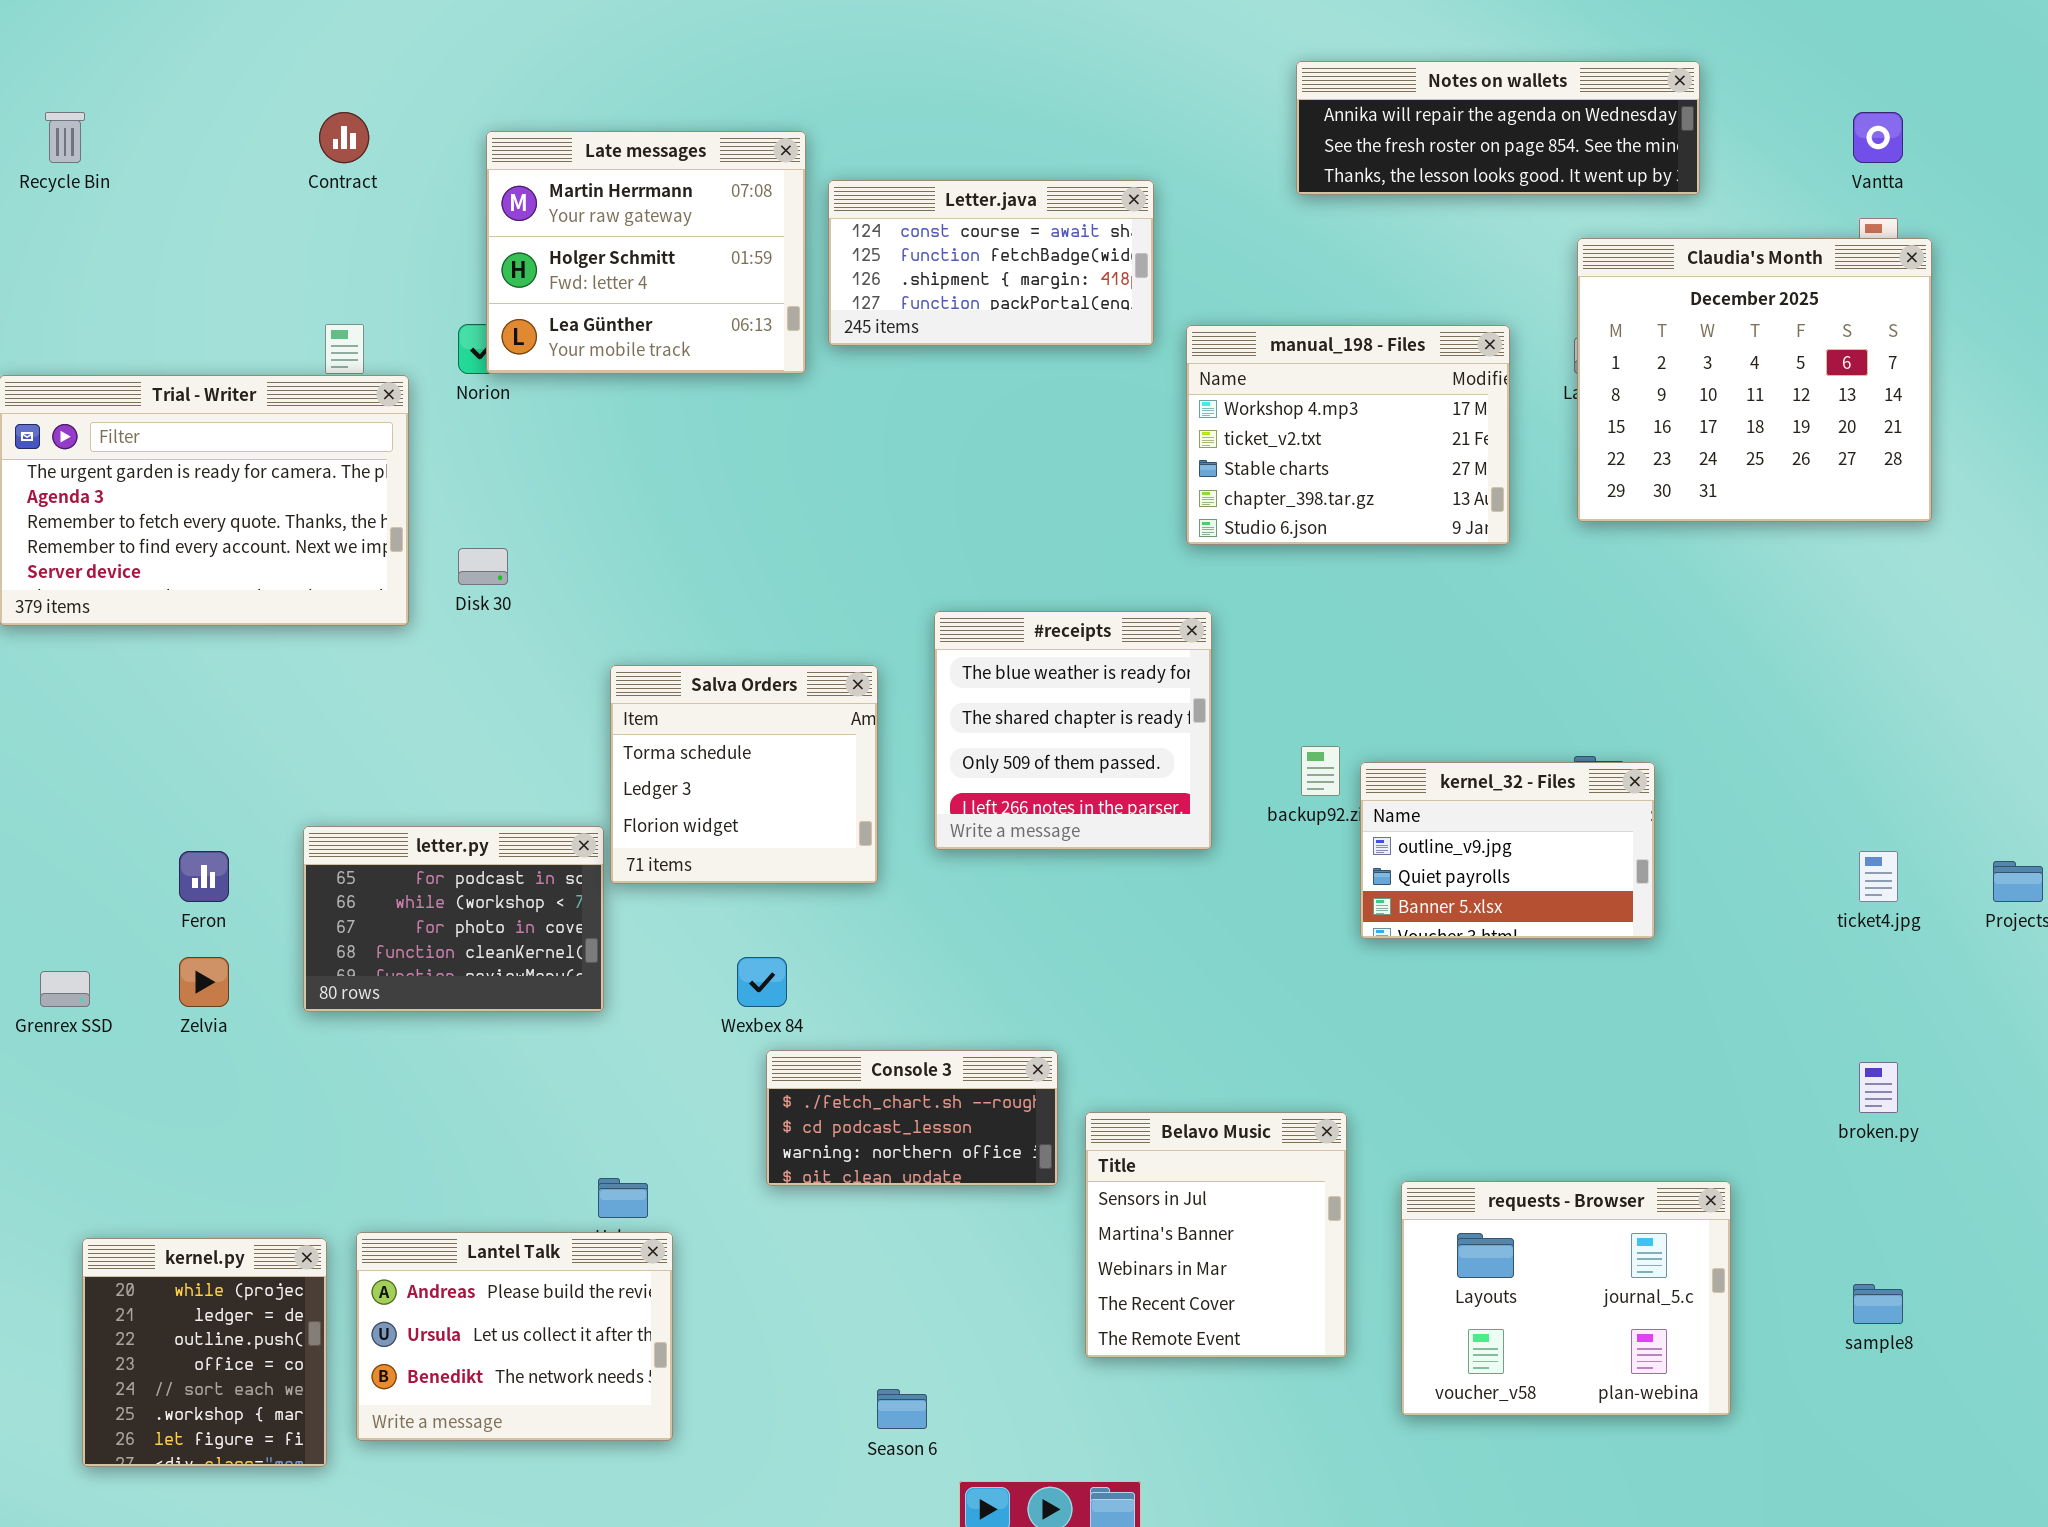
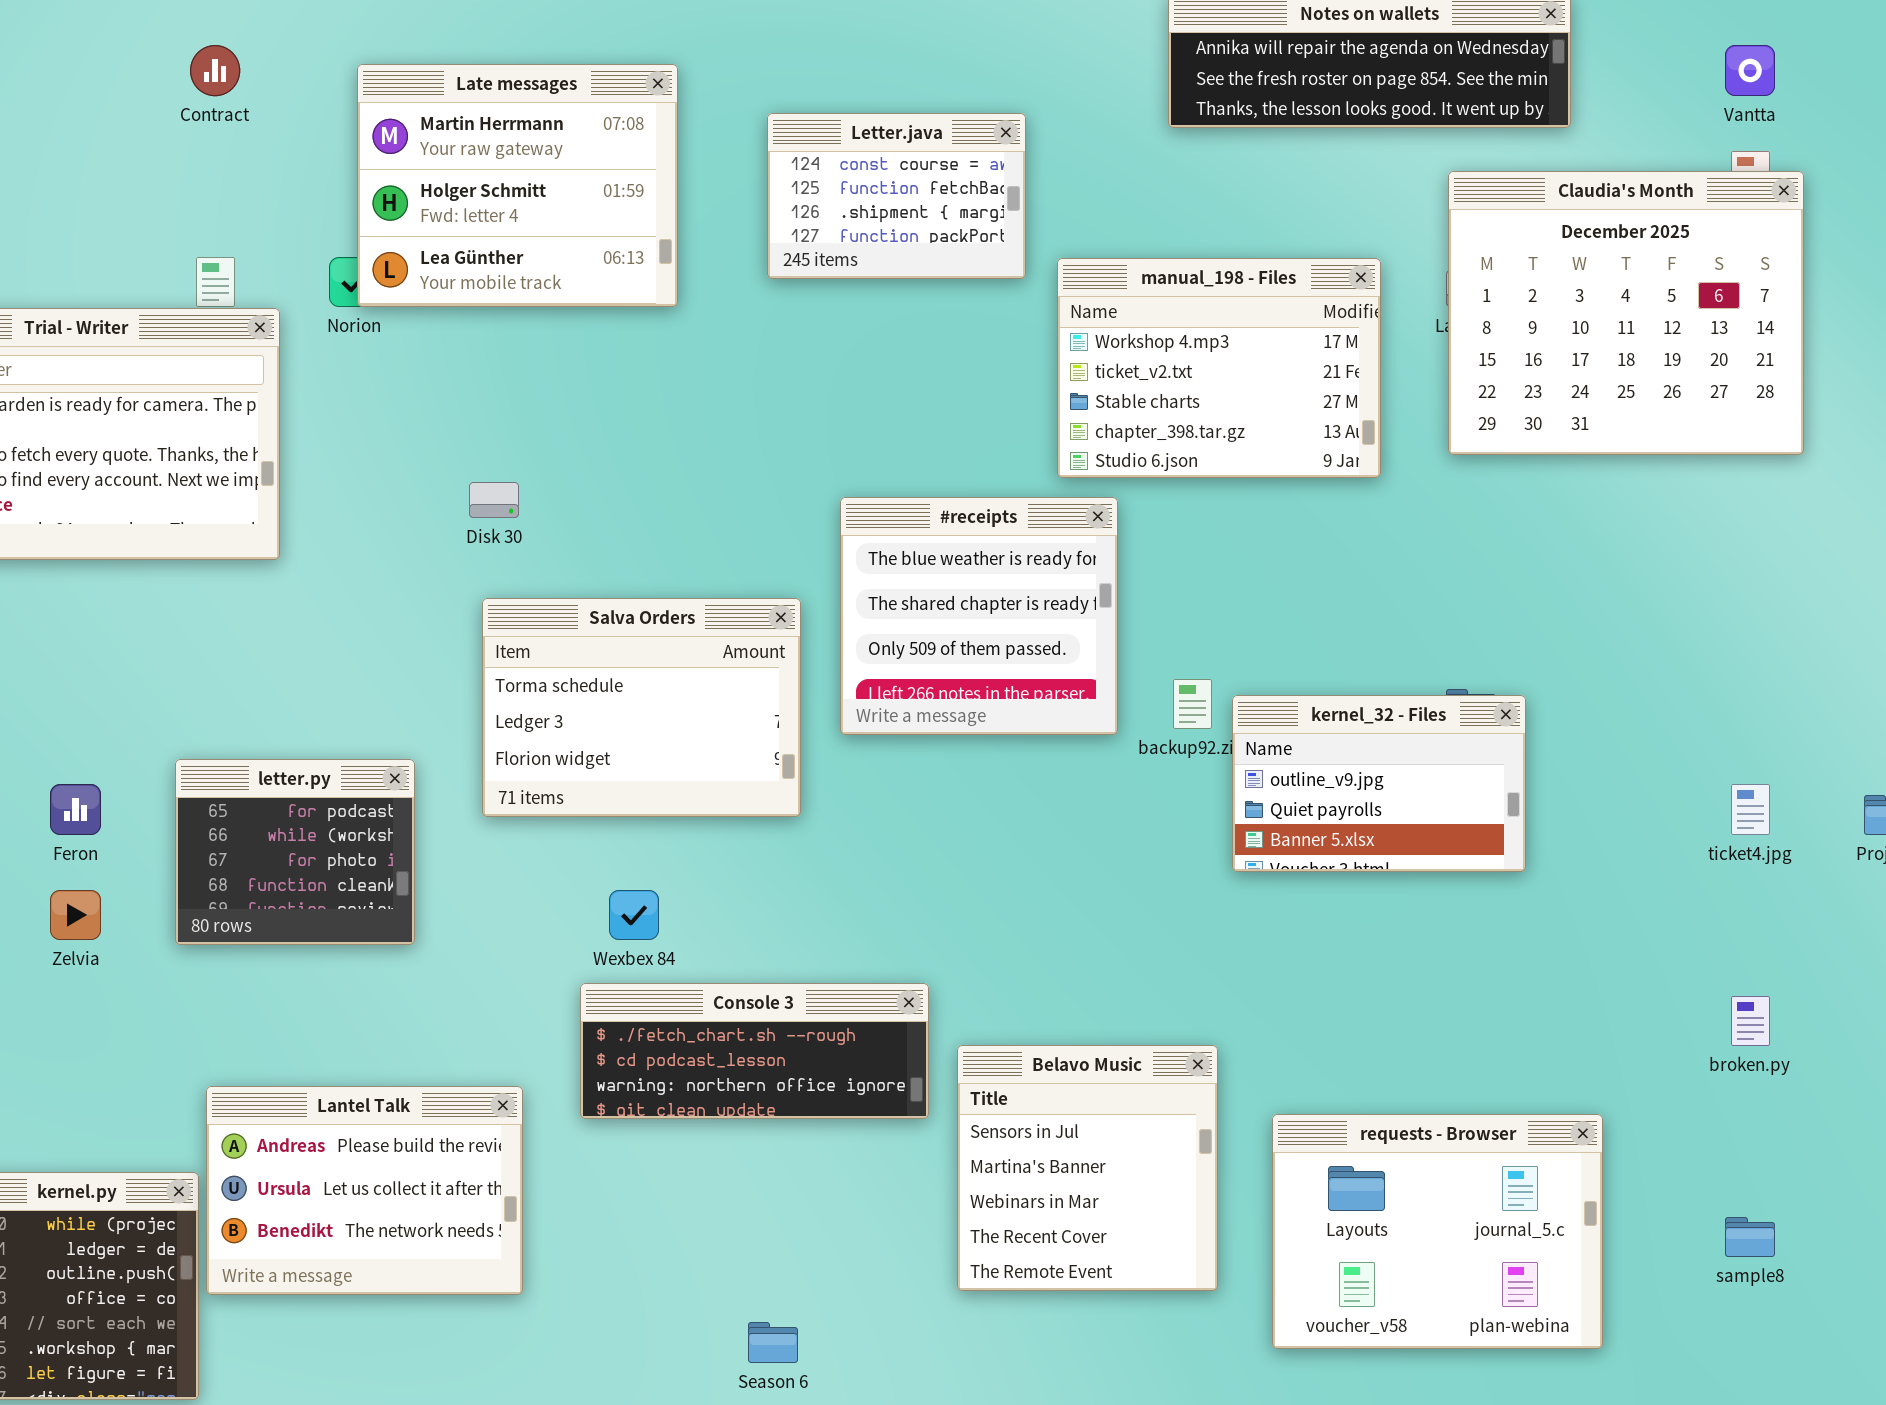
Letter.java: [828,180,1154,346] -> [767,113,1026,279], resized
Disk 30: [458,548,508,585] -> [469,482,519,518], moved
#receipts: [934,611,1212,850] -> [840,497,1118,735], moved
Salva Orders: [610,665,878,884] -> [482,598,801,817], resized
letter.py: [303,826,604,1012] -> [175,759,415,945], resized
Console 3: [766,1050,1058,1186] -> [580,983,929,1119], resized
Lantel Talk: [356,1232,673,1441] -> [206,1086,523,1295], moved

